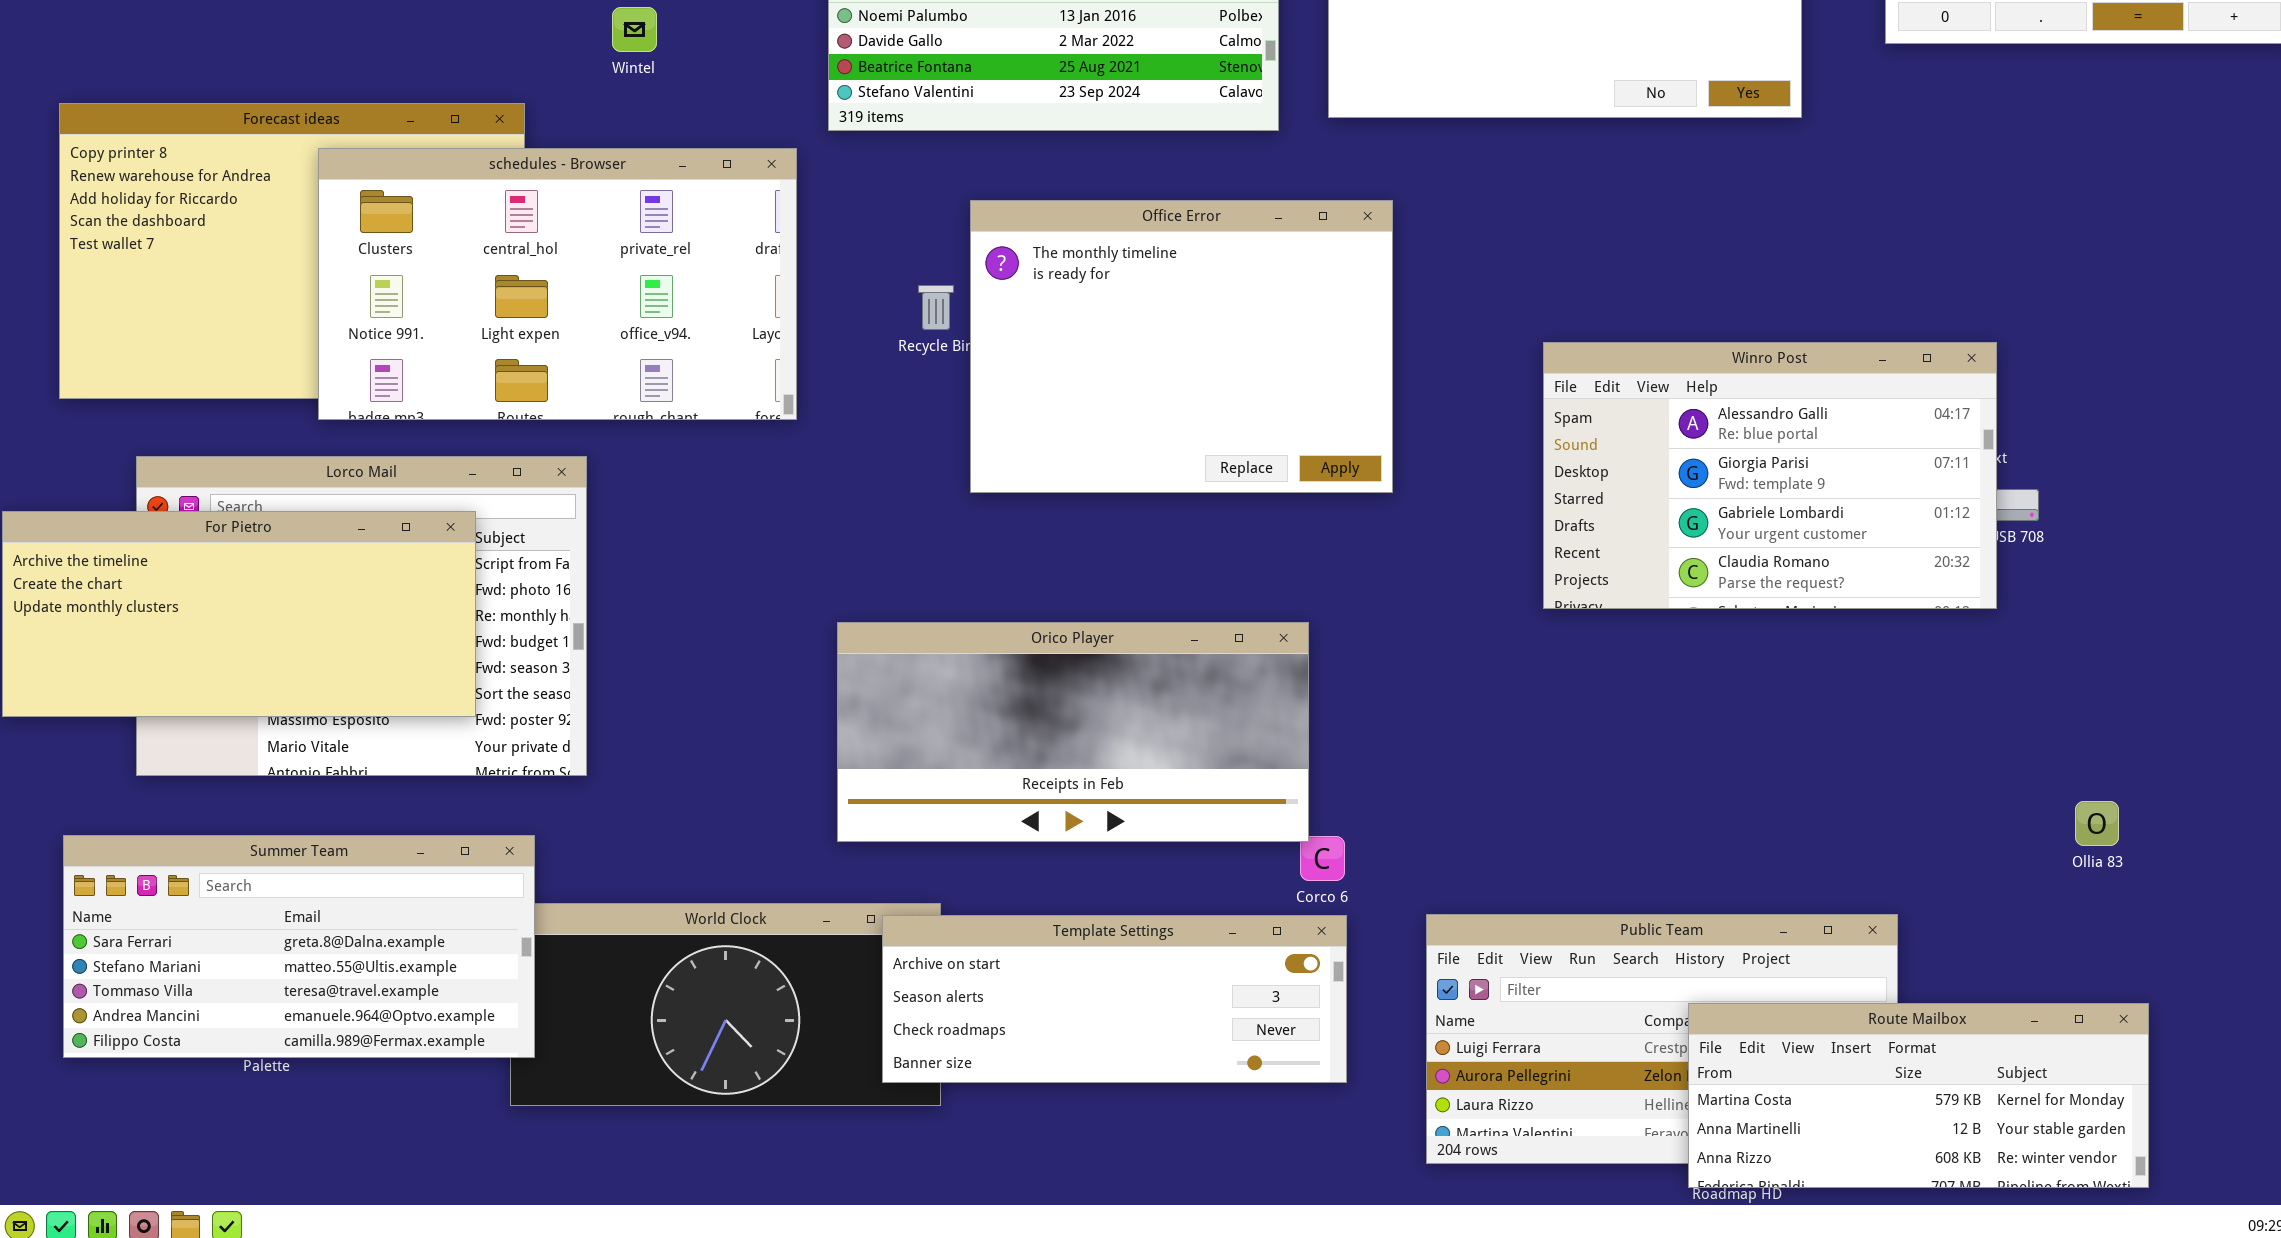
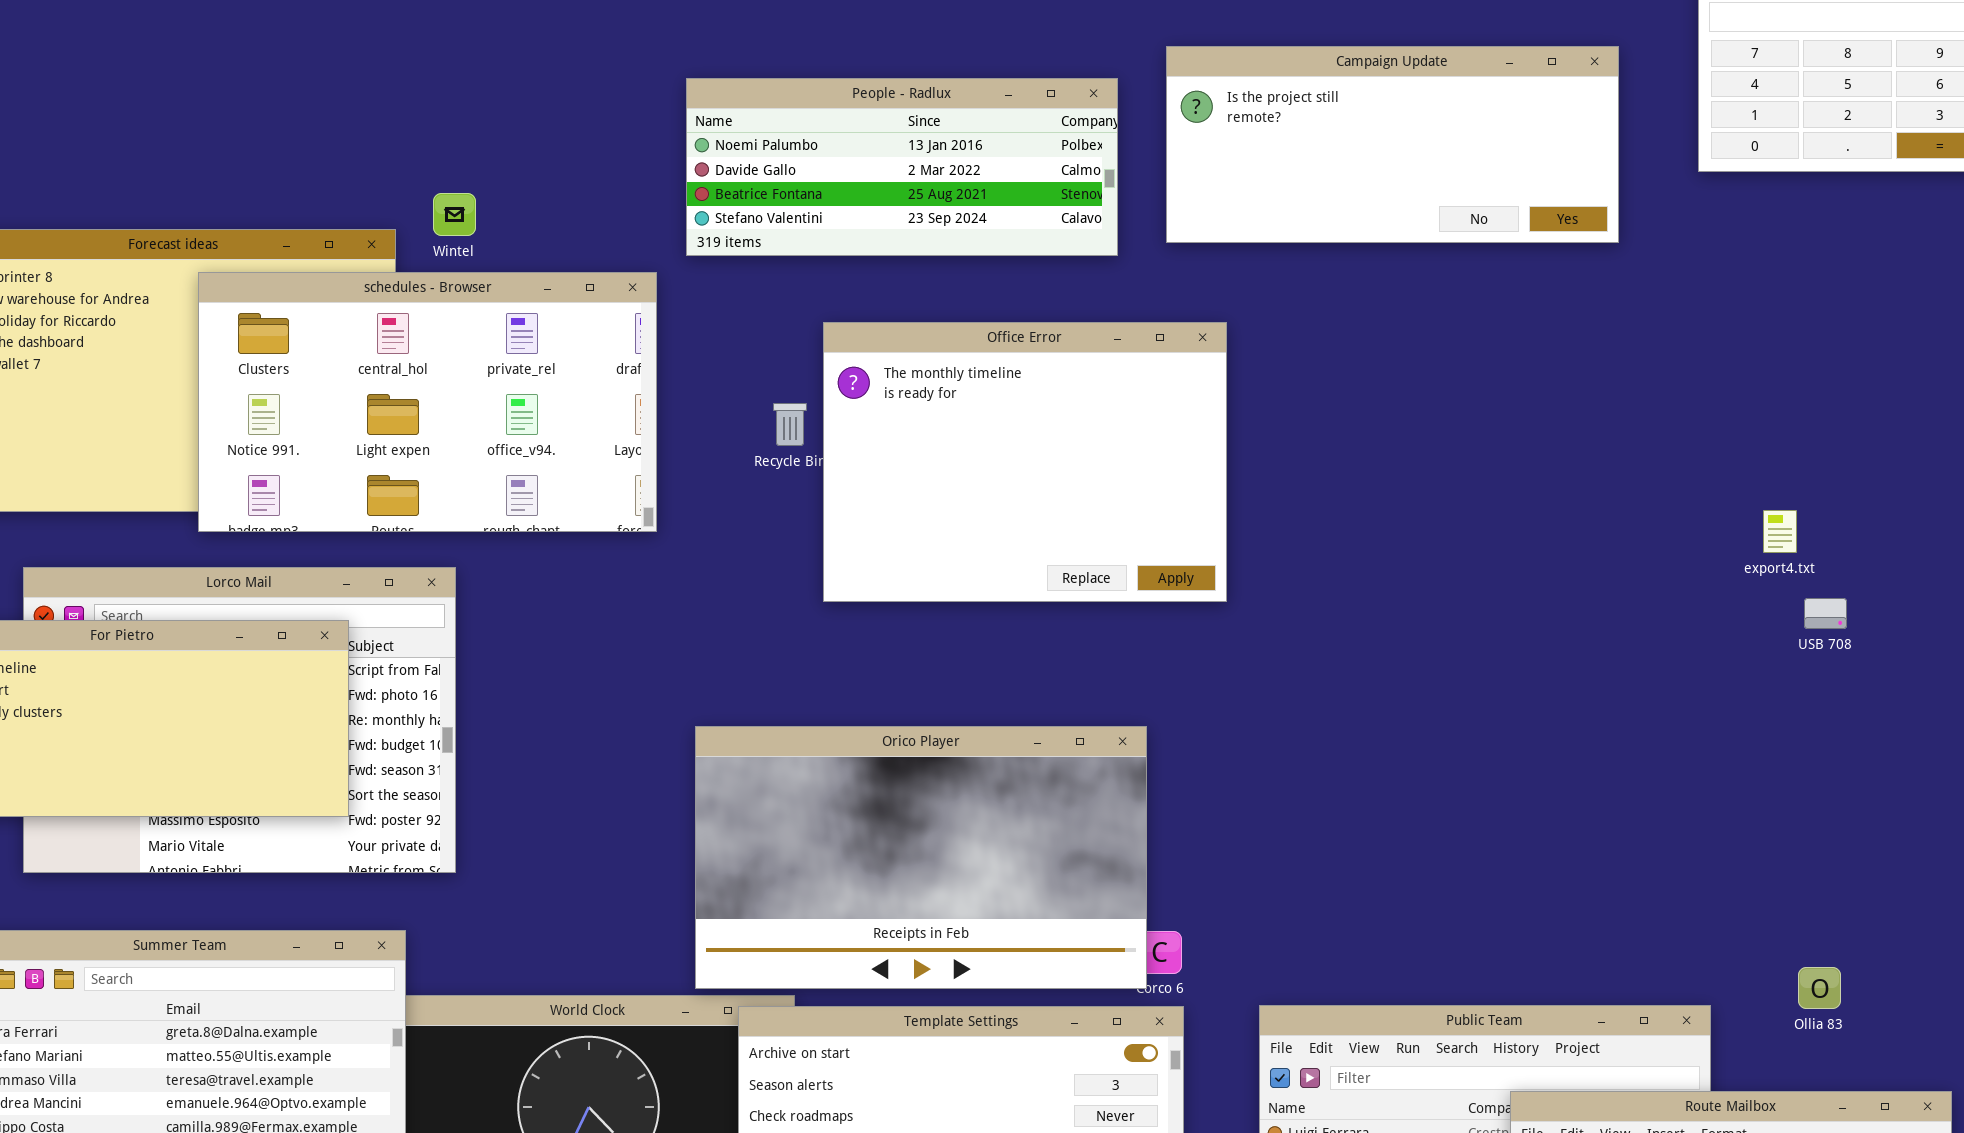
Wintel: [612,7,657,52] -> [433,193,476,236], moved
Winro Post: [1543,342,1997,609] -> none, closed
Orico Player: [837,622,1309,842] -> [695,726,1147,989], resized
Ollia 83: [2075,801,2119,846] -> [1798,967,1841,1009], moved

